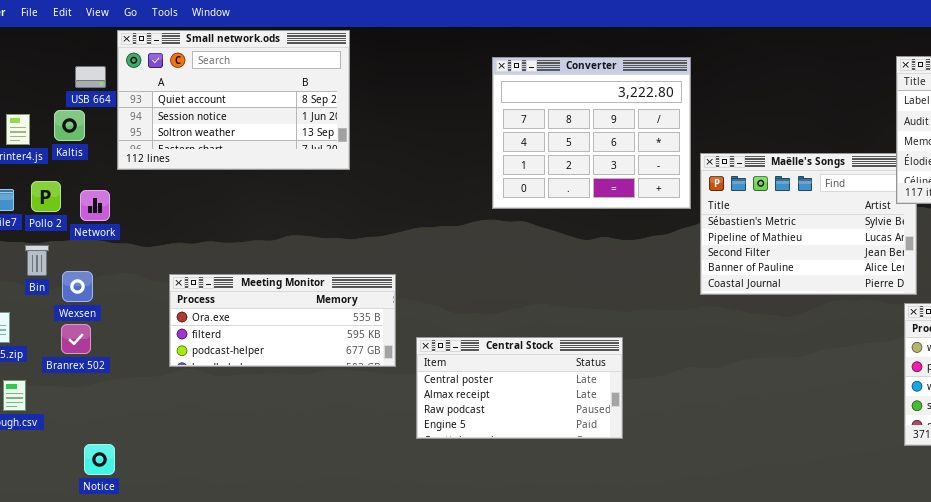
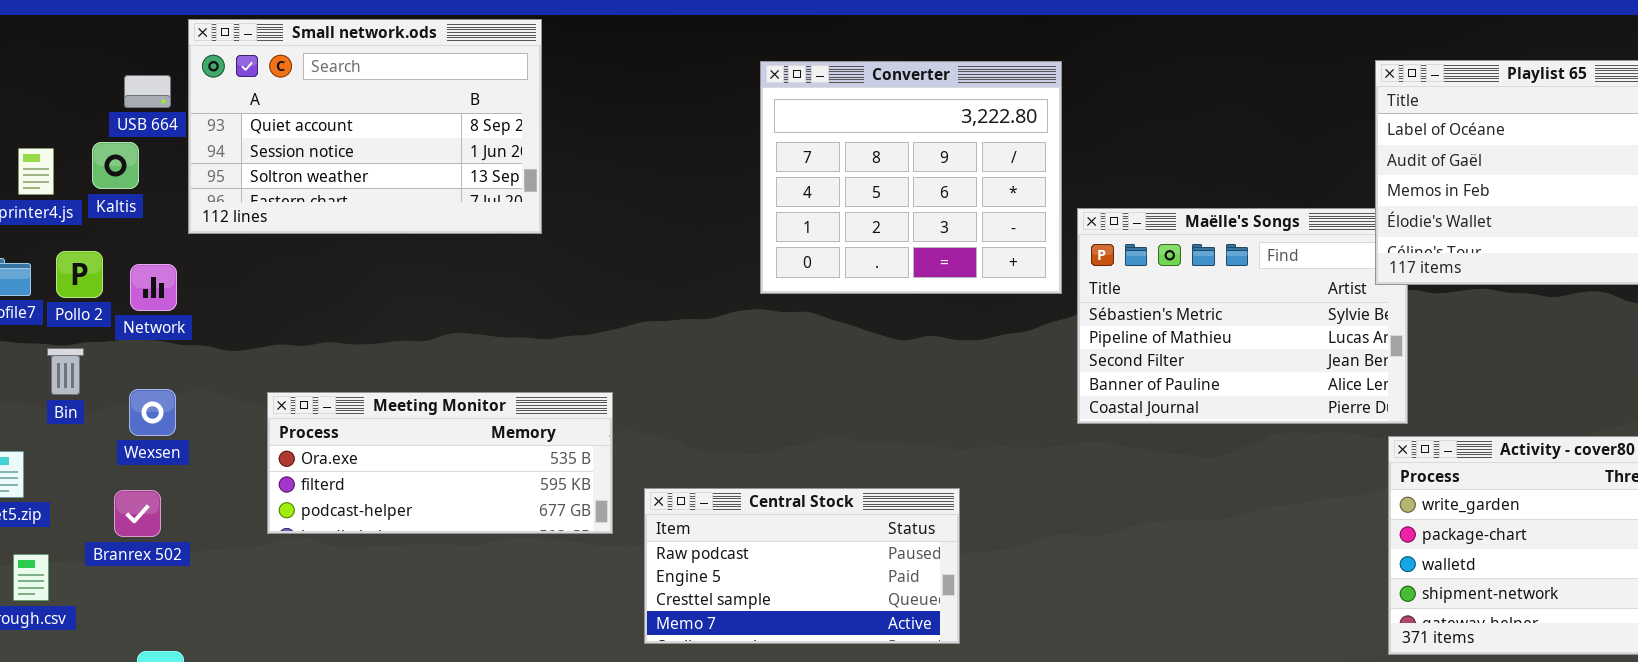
Wexsen: [62,271,93,302] -> [129,389,176,436], moved
Branrex 502: [61,324,91,354] -> [114,490,161,537], moved
Central Stock: [416,337,623,439] -> [644,488,960,644], scrolled down 2 rows

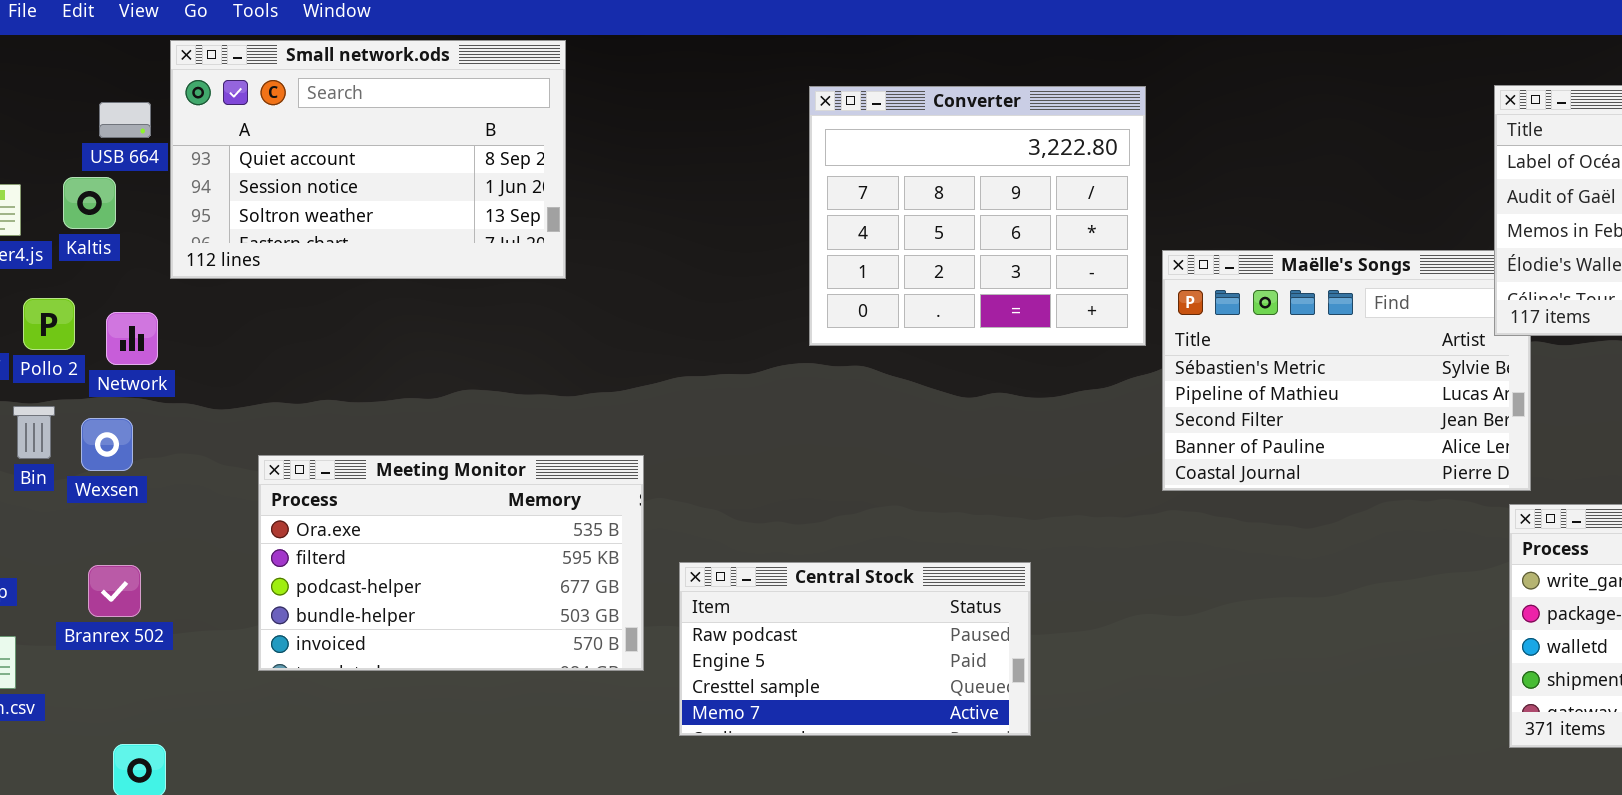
Wexsen: [129,389,176,436] -> [81,418,133,471], moved
Meeting Monitor: [267,392,613,534] -> [258,455,644,671], resized

